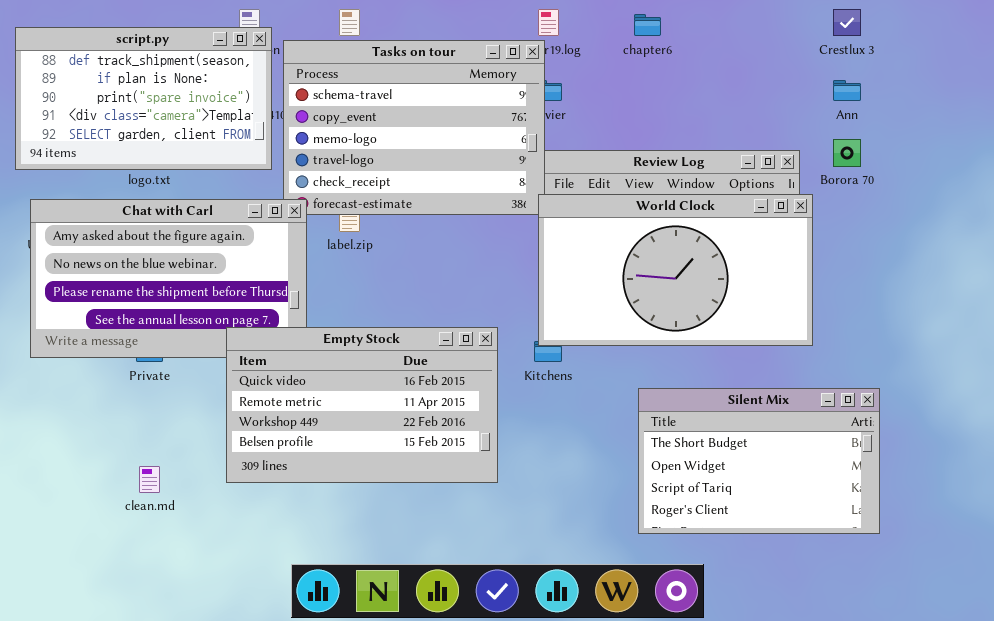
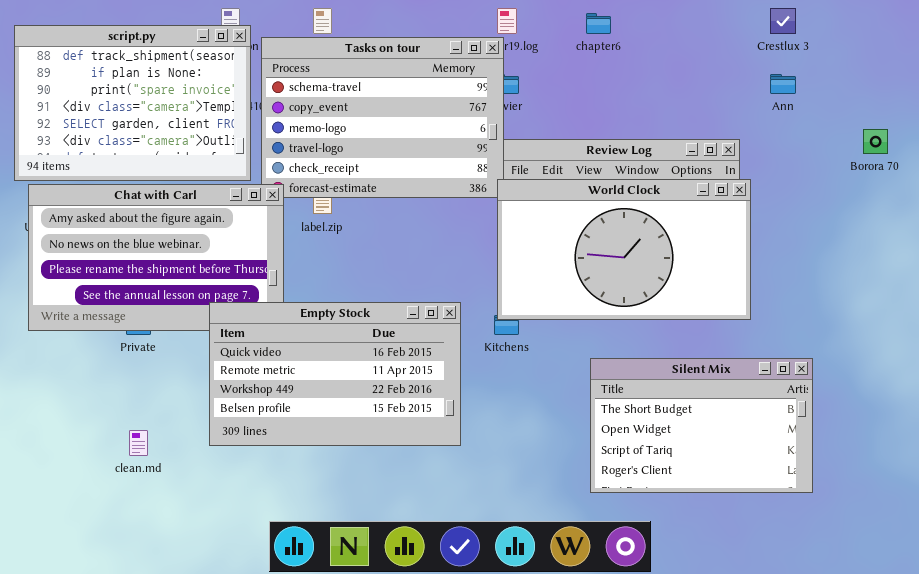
script.py: [15,27,272,170] -> [14,25,251,181], resized
Borora 70: [833,139,861,167] -> [863,129,888,154], moved

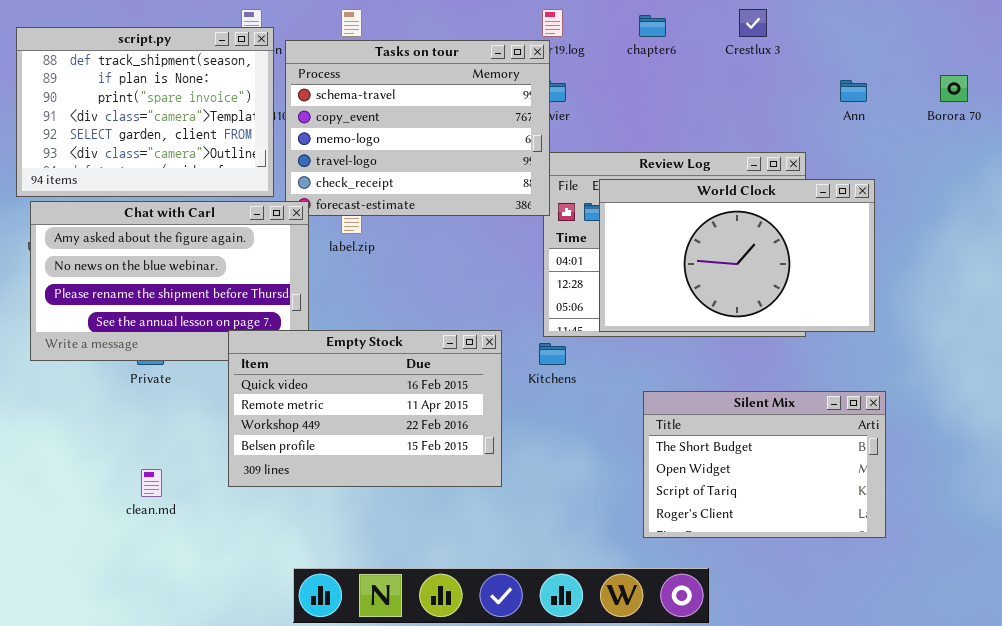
Crestlux 3: [770,8,796,34] -> [739,9,767,37], moved
Borora 70: [863,129,888,154] -> [940,75,968,102], moved
World Clock: [497,179,751,320] -> [599,179,875,332], moved

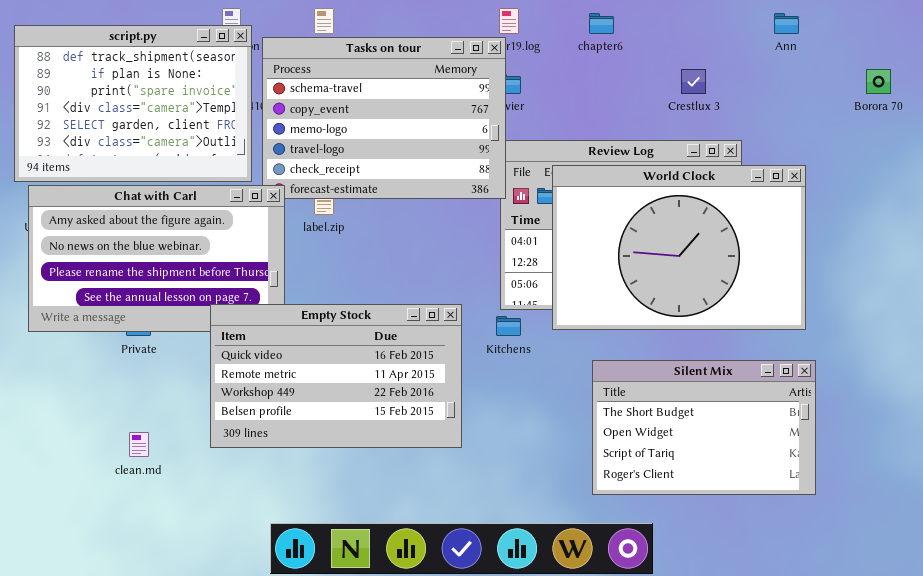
Crestlux 3: [739,9,767,37] -> [681,69,706,94], moved
Ann: [840,80,867,102] -> [774,13,799,34], moved
World Clock: [599,179,875,332] -> [552,165,806,330], resized

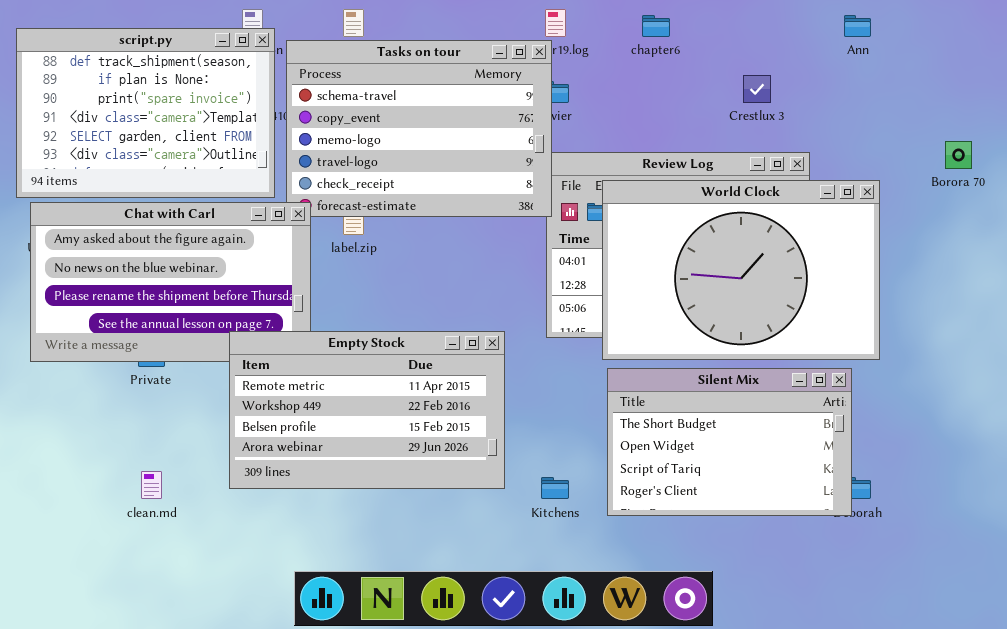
Borora 70: [866,69,891,94] -> [945,141,972,169], moved
Empty Stock: [210,304,462,448] -> [229,331,505,489], scrolled down 1 row
Kitchens: [496,316,521,336] -> [541,477,569,499], moved
Silent Mix: [592,360,816,495] -> [607,368,852,516], moved

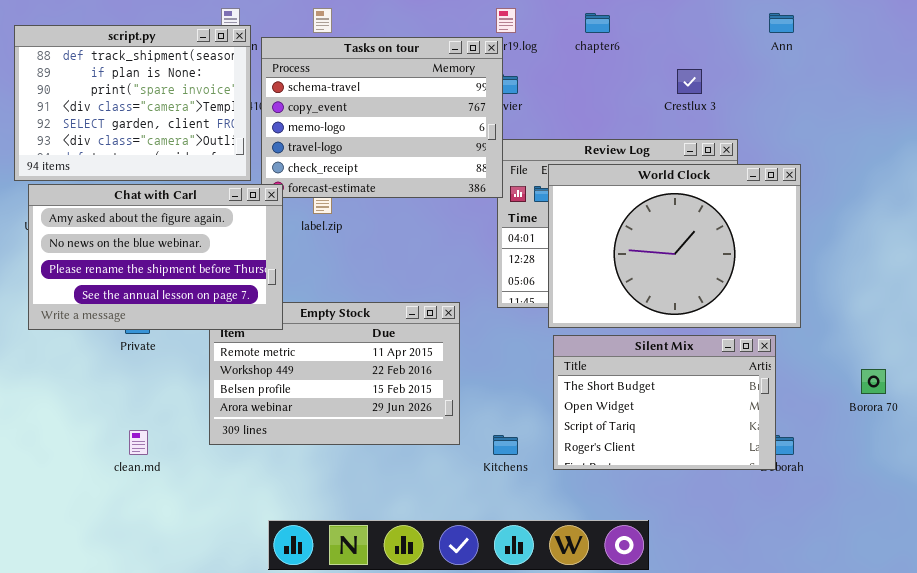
Borora 70: [945,141,972,169] -> [861,369,886,394], moved
Chat with Carl: [30,202,311,362] -> [28,184,283,330], raised

